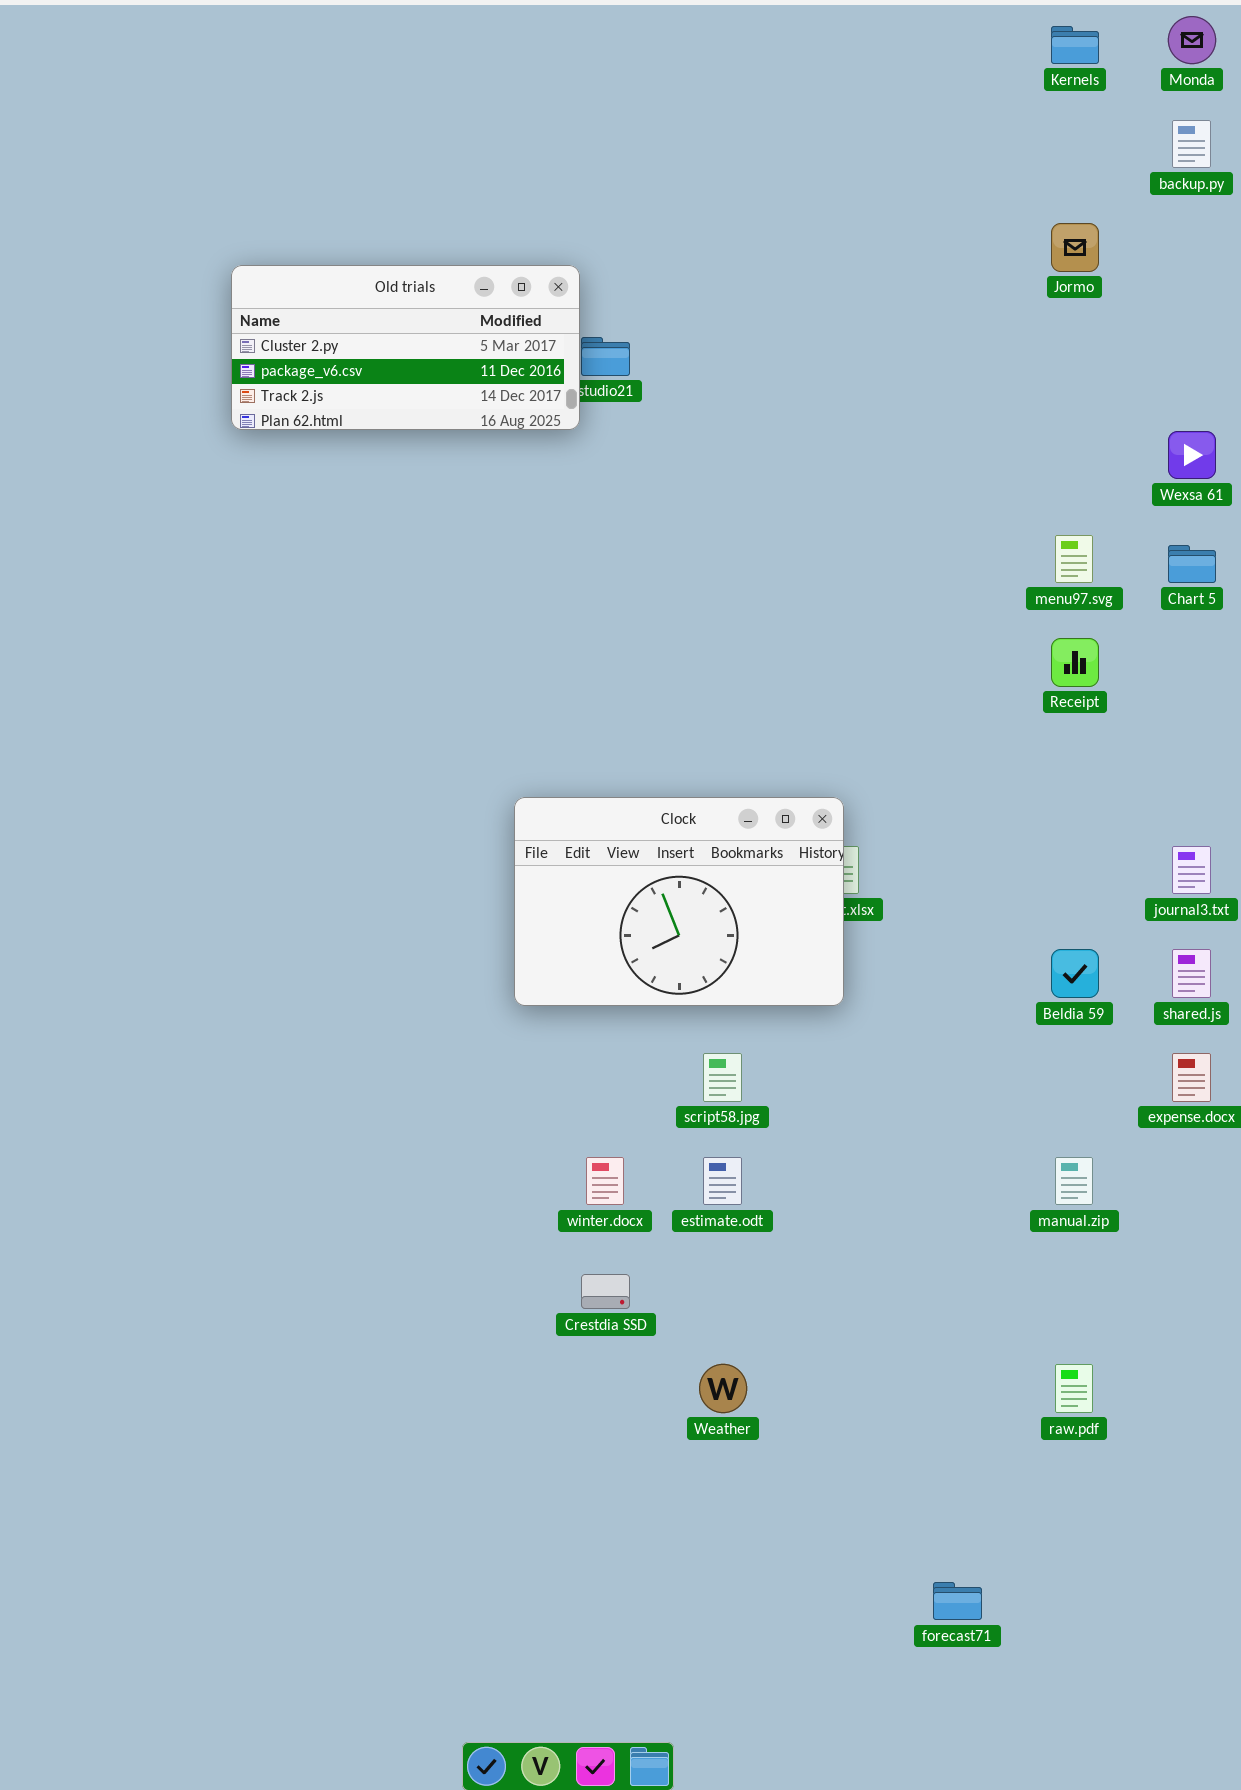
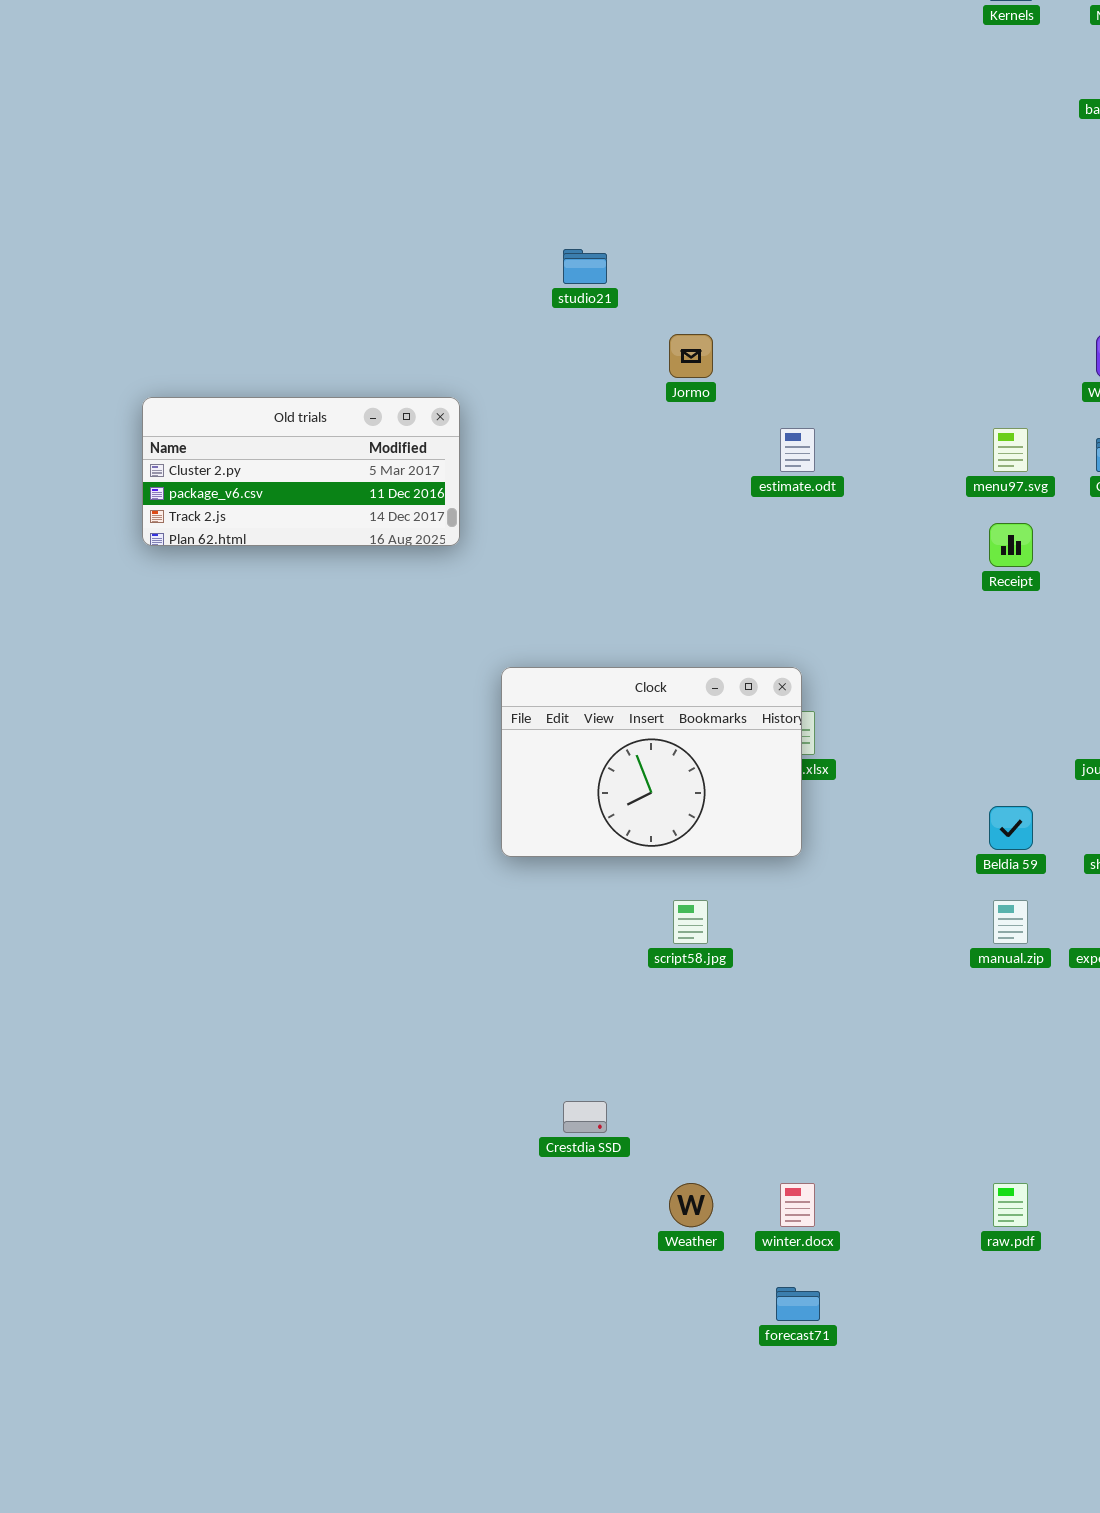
Jormo: [1051,223,1099,272] -> [669,334,713,378], moved
Old trials: [231,265,580,430] -> [142,397,460,546], moved
winter.docx: [586,1157,624,1205] -> [780,1183,815,1227], moved
estimate.odt: [703,1157,742,1205] -> [780,428,815,472], moved
manual.zip: [1055,1157,1093,1205] -> [993,900,1028,944], moved
forecast71: [933,1582,982,1620] -> [776,1287,820,1321], moved

